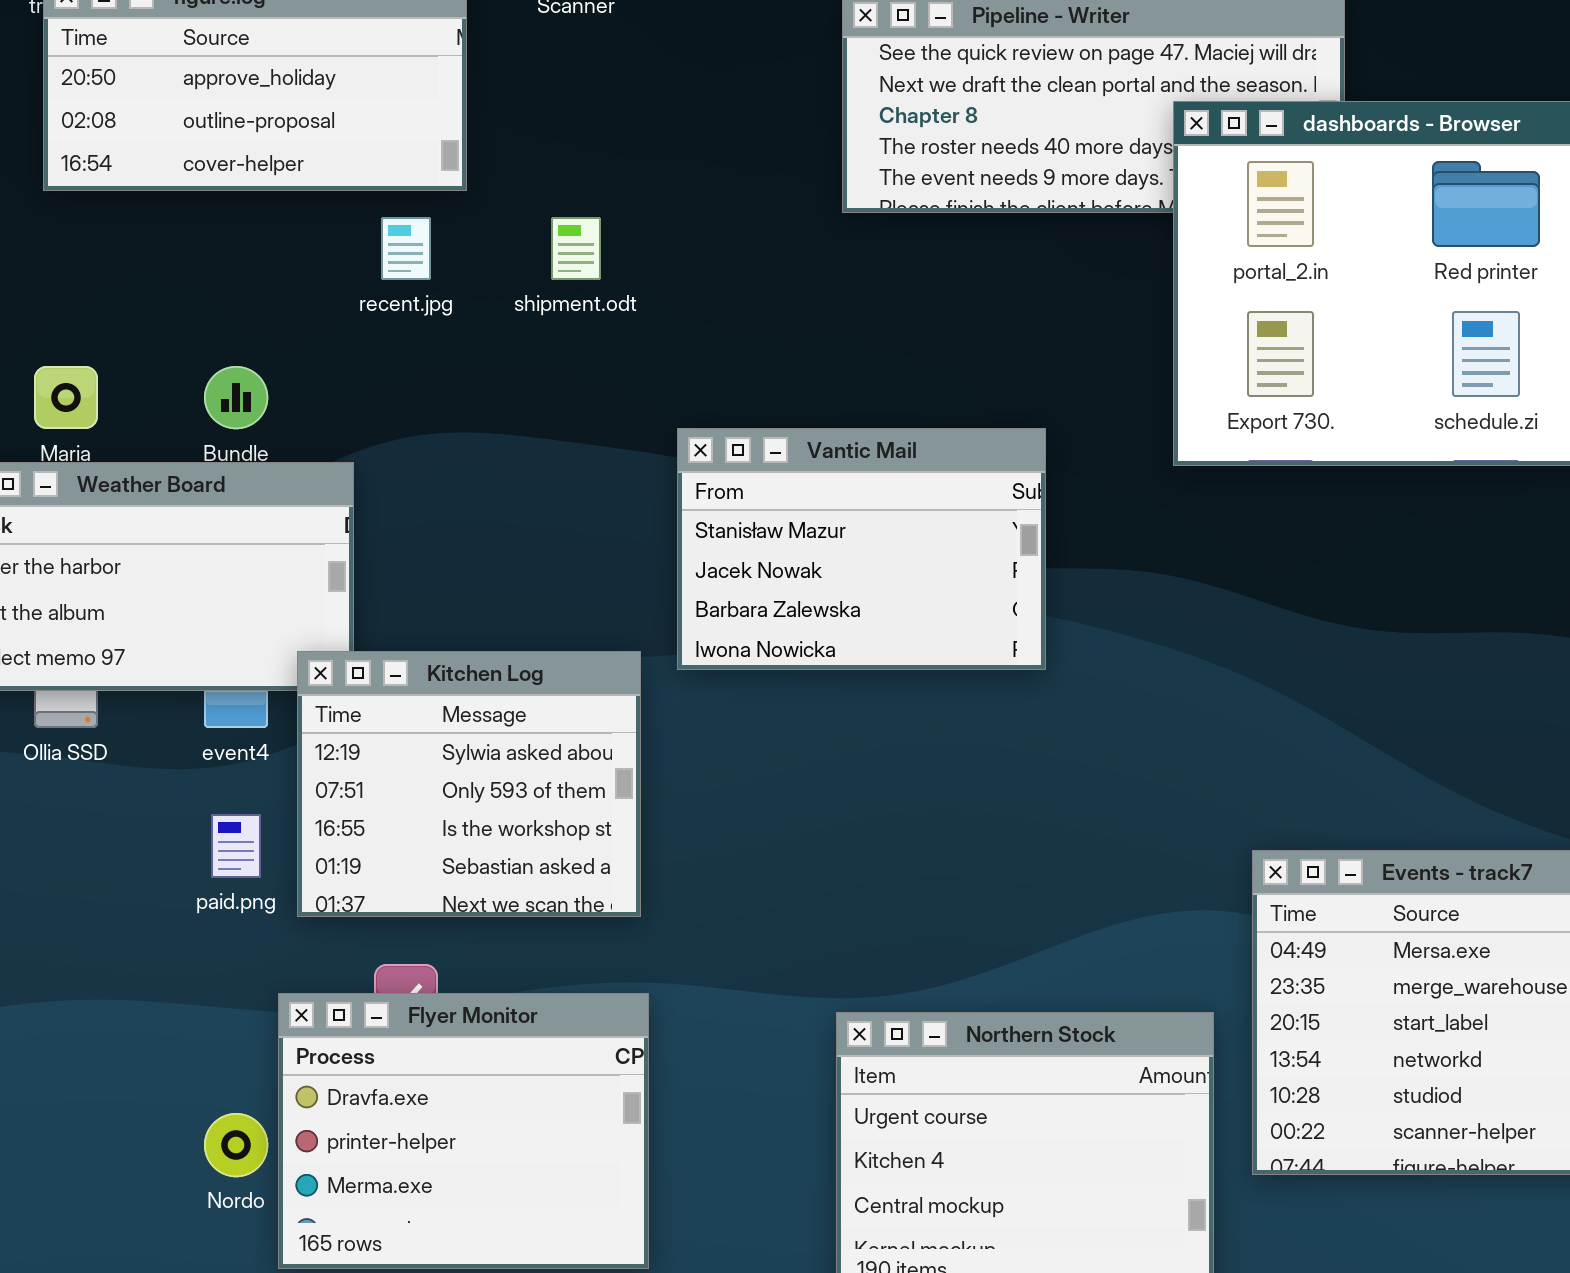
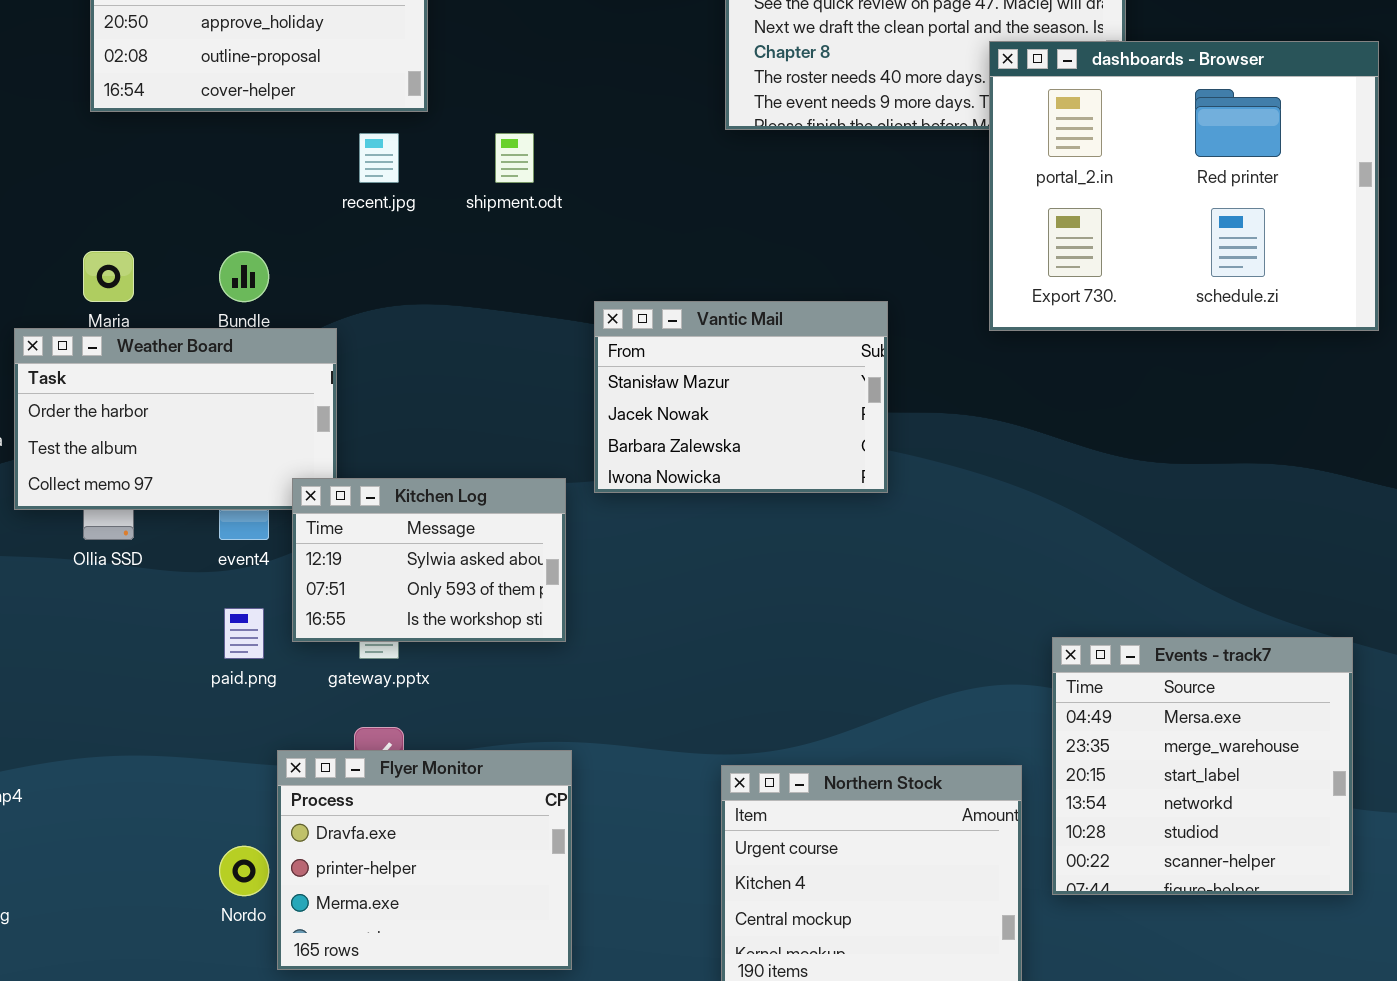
Kitchen Log: [297,651,641,917] -> [292,478,566,642], resized

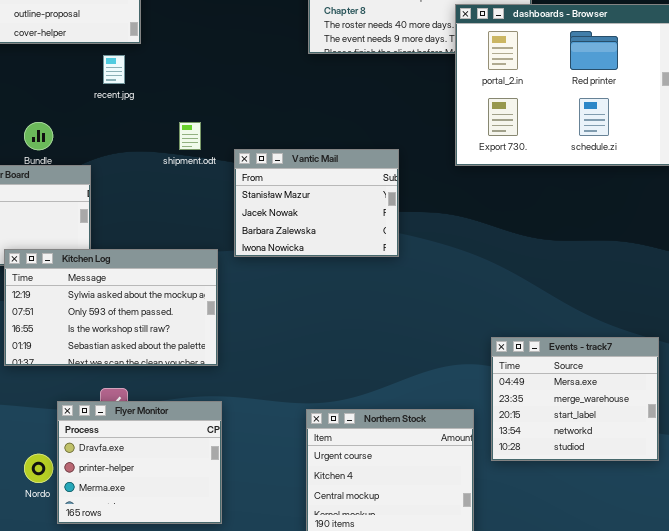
shipment.odt: [495,133,534,183] -> [179,122,201,150], moved
Kitchen Log: [292,478,566,642] -> [4,249,218,366], resized
Events - track7: [1052,637,1353,895] -> [491,337,659,461], resized

